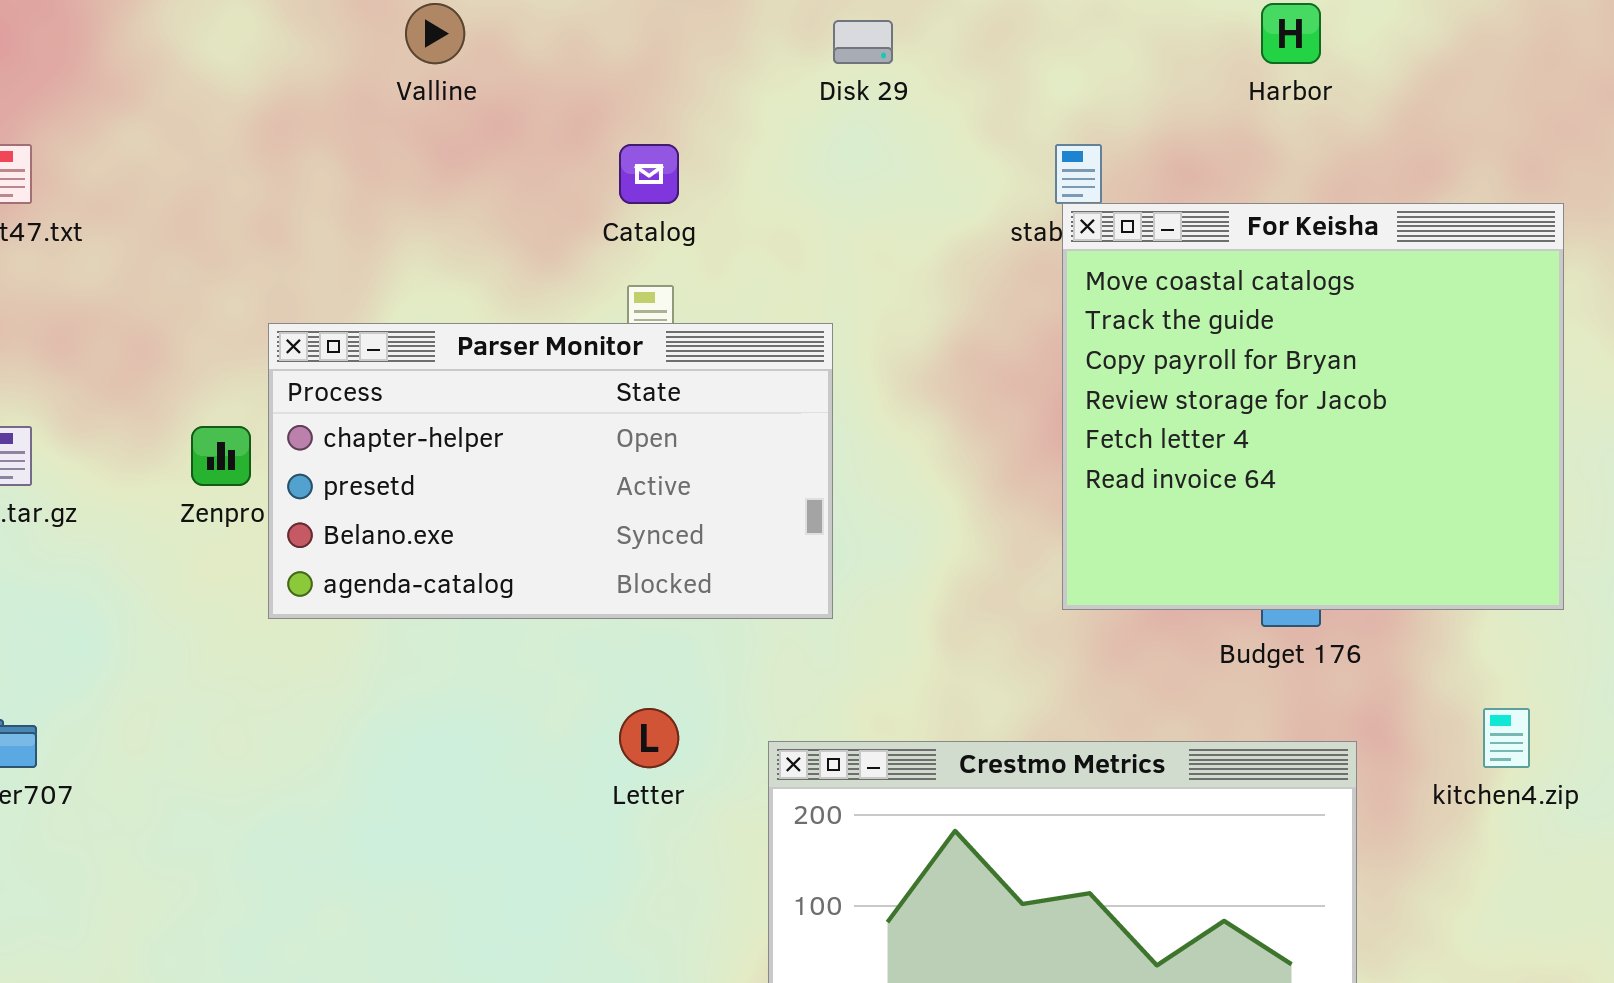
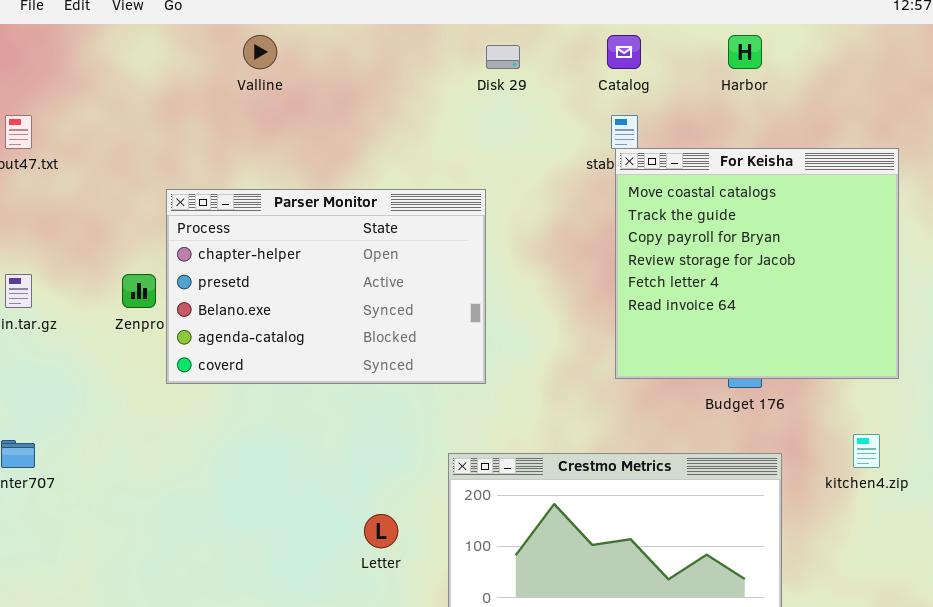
Catalog: [619,144,679,204] -> [607,35,641,69], moved
Parser Monitor: [268,323,833,619] -> [166,189,486,384], resized
Letter: [619,708,679,768] -> [364,514,398,548], moved

